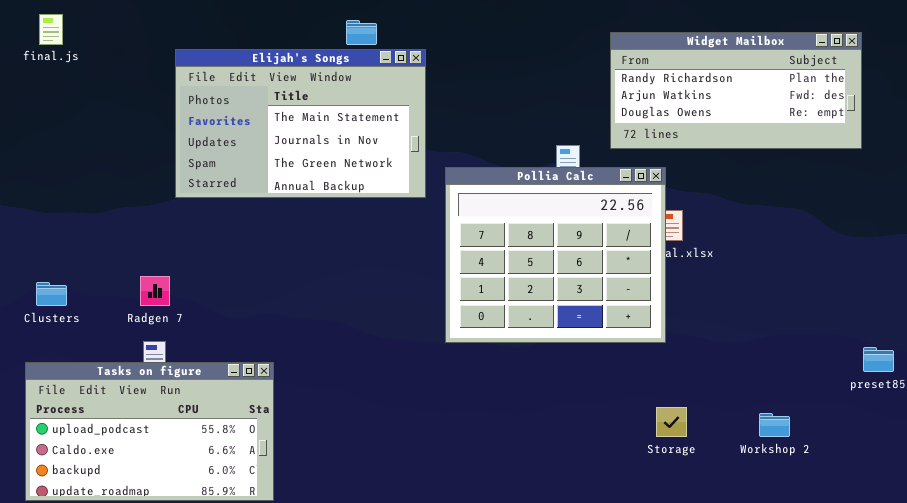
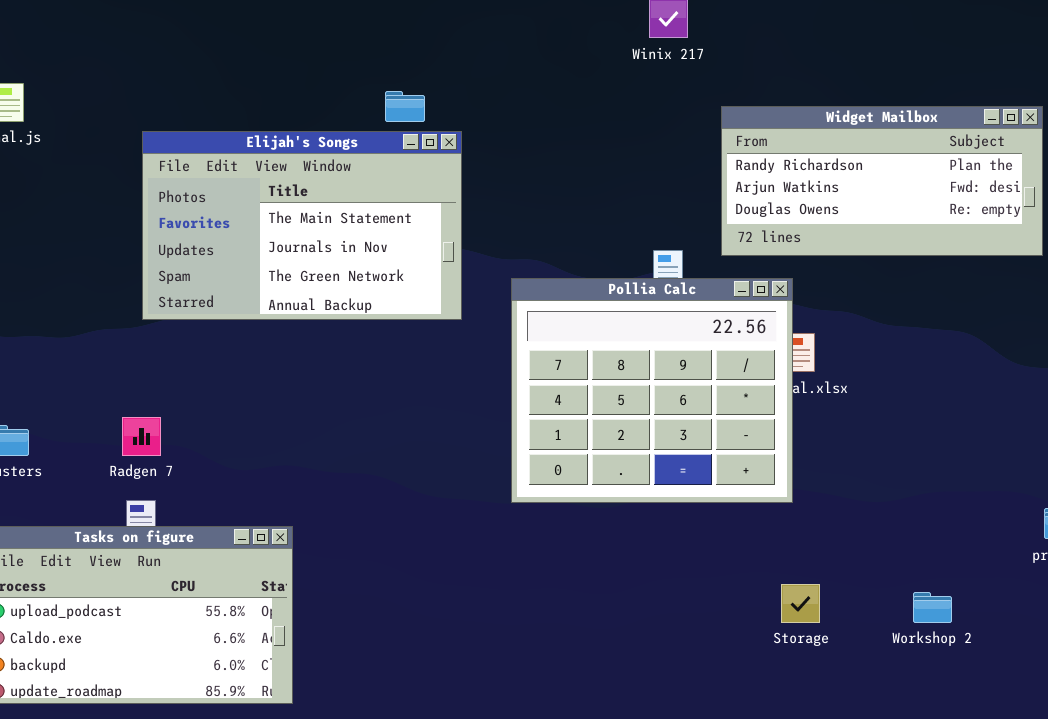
Elijah's Songs: [175,49,426,198] -> [142,131,462,320], moved

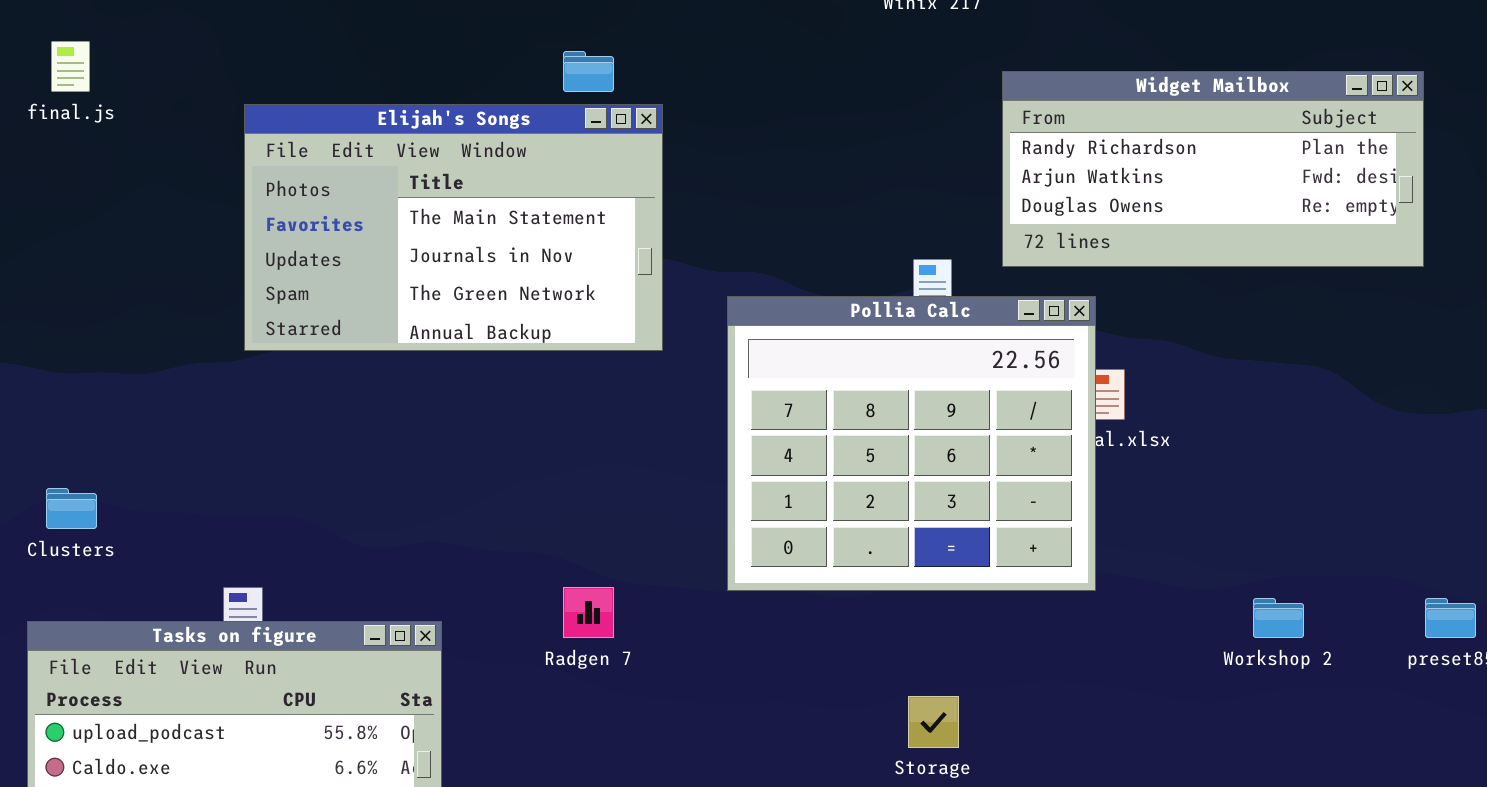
Radgen 7: [122,417,161,456] -> [563,587,614,638], moved
Storage: [781,584,820,623] -> [908,696,959,748], moved
Workshop 2: [913,592,952,623] -> [1253,598,1304,638], moved

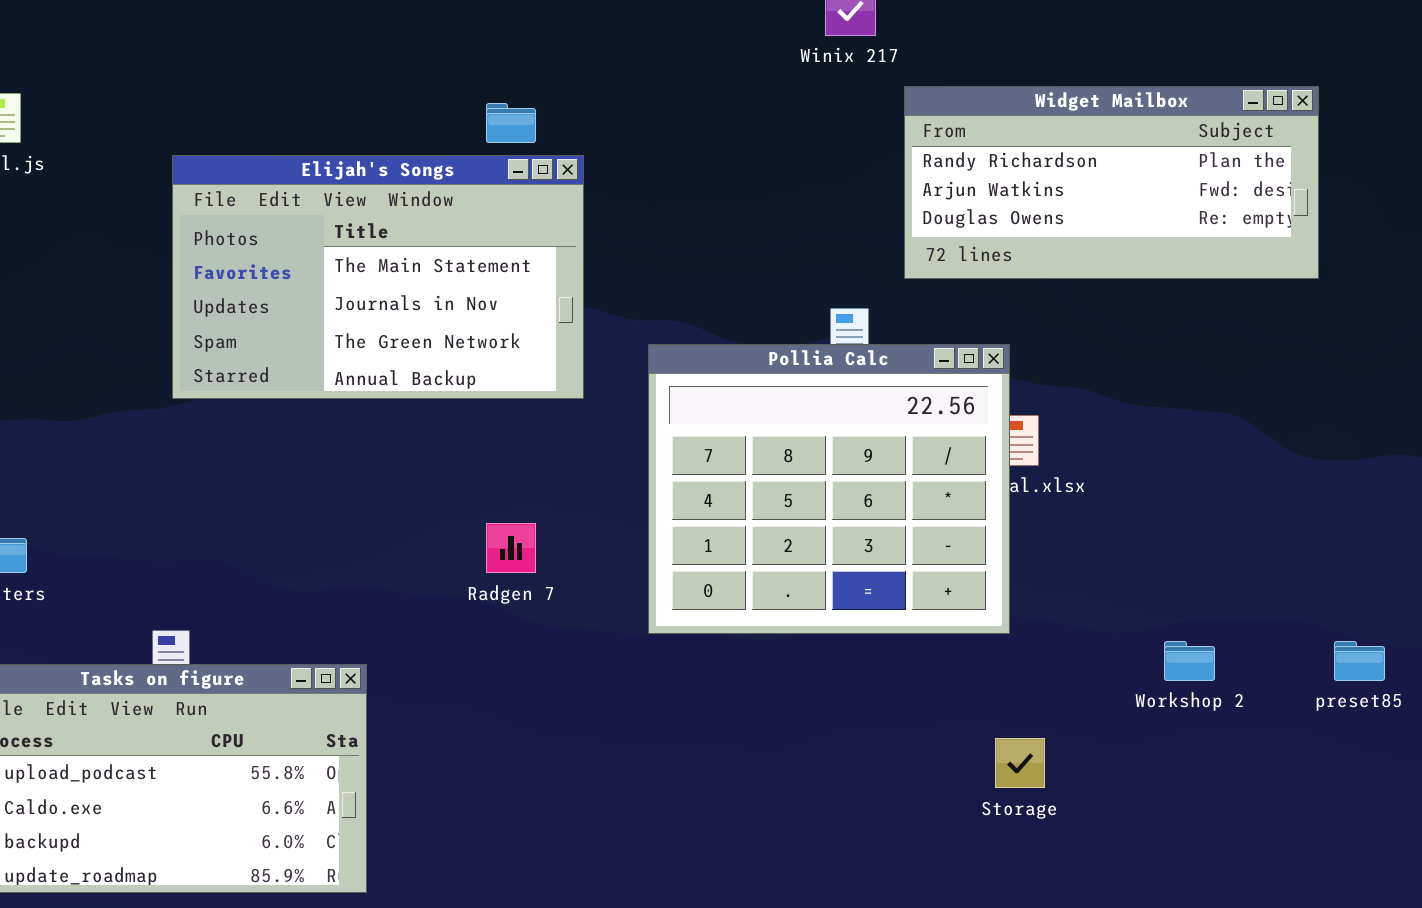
Widget Mailbox: [1002,71,1424,267] -> [904,86,1319,279], moved
Radgen 7: [563,587,614,638] -> [486,523,536,573], moved
Storage: [908,696,959,748] -> [995,738,1045,788], moved

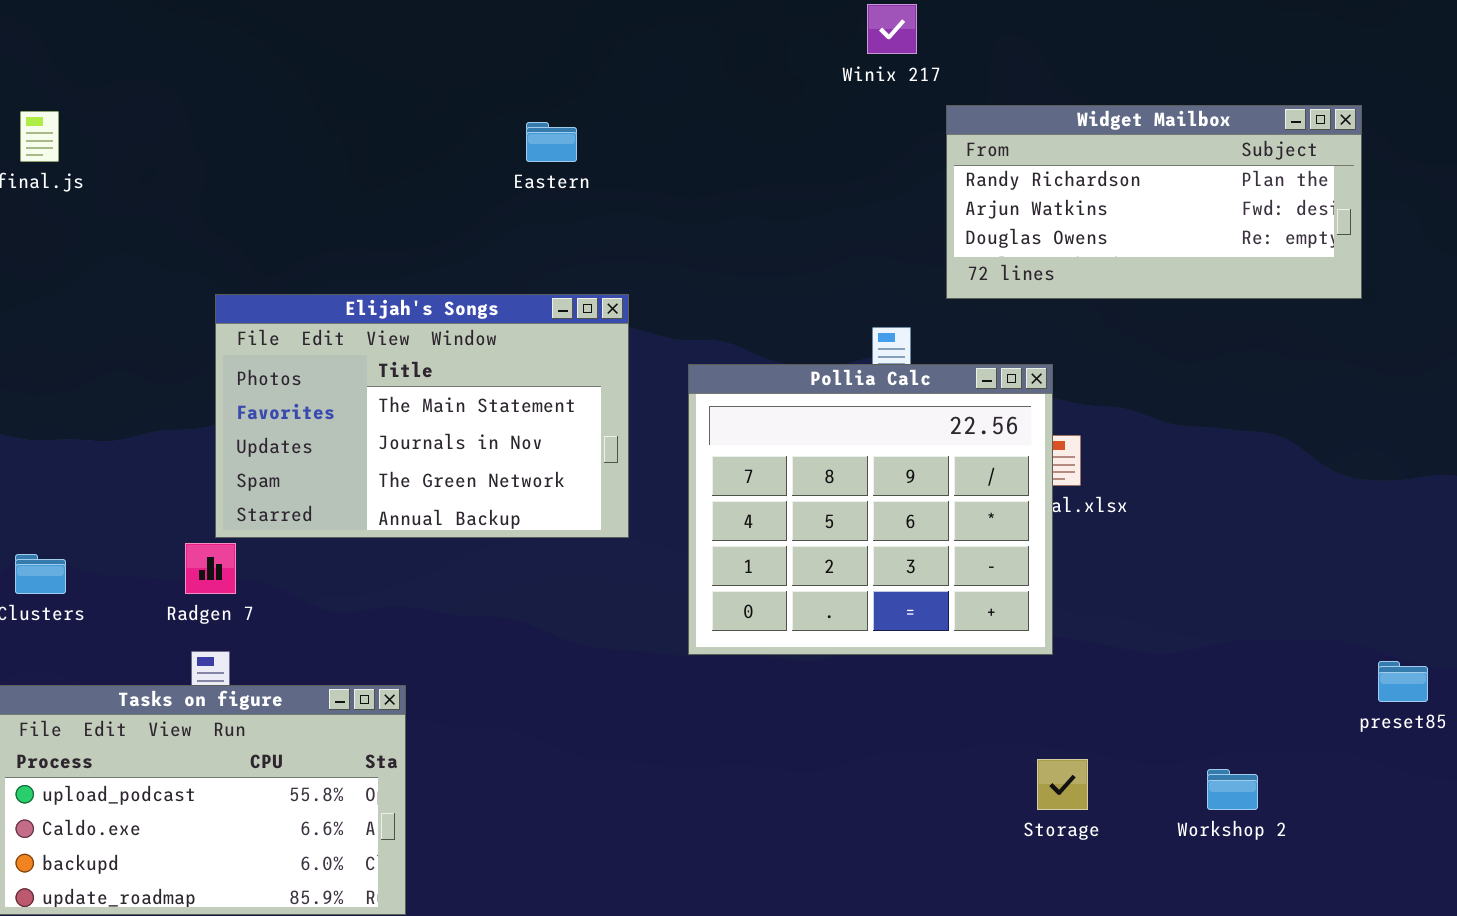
Elijah's Songs: [172,155,584,399] -> [215,294,629,538], moved
Radgen 7: [486,523,536,573] -> [185,543,236,594], moved
Workshop 2: [1164,641,1215,681] -> [1207,769,1258,810], moved

